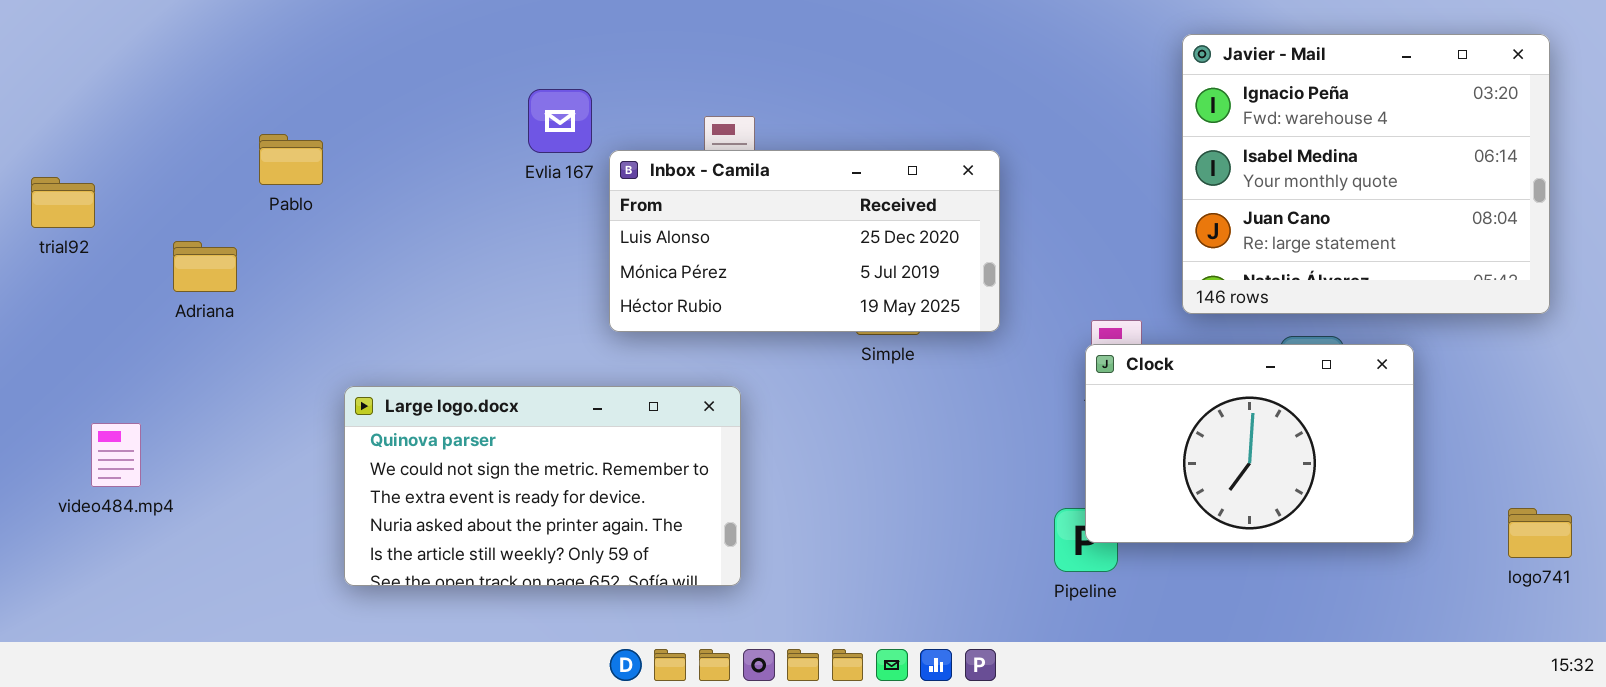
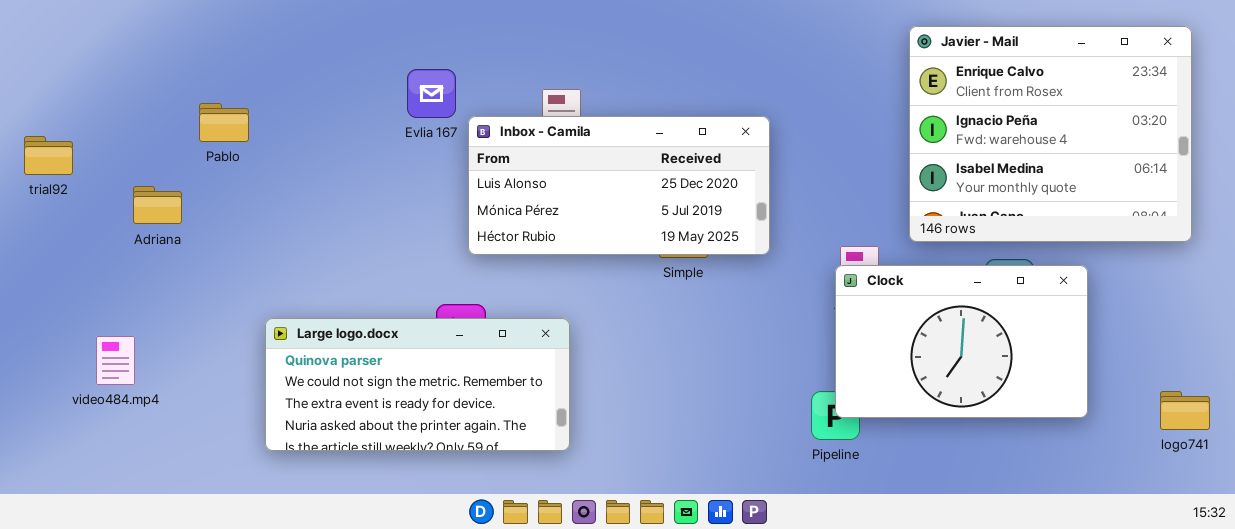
Javier - Mail: [1182,34,1550,314] -> [909,26,1192,242], scrolled up 1 row
Large logo.docx: [344,386,741,586] -> [265,318,570,451], resized
video484.mp4: [91,423,141,487] -> [96,336,135,385], moved

